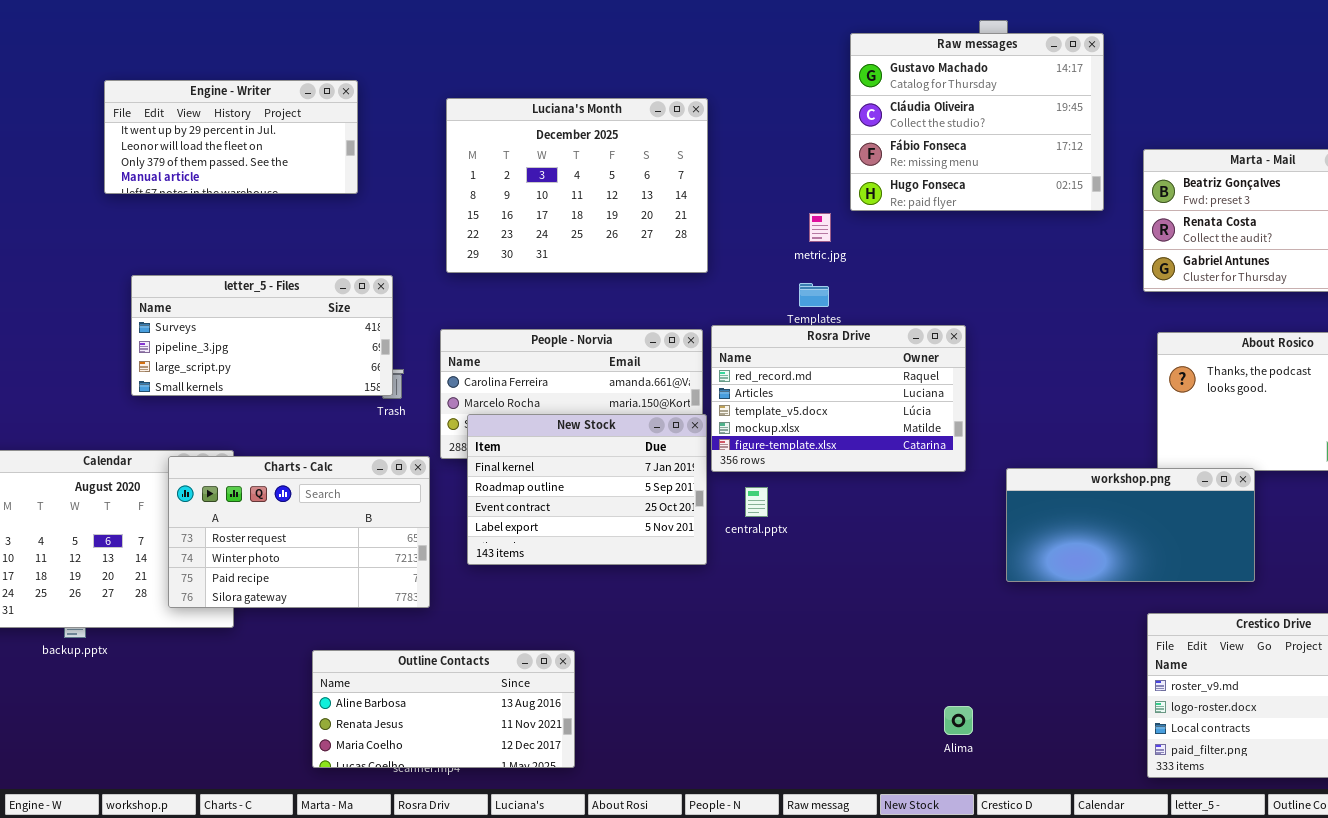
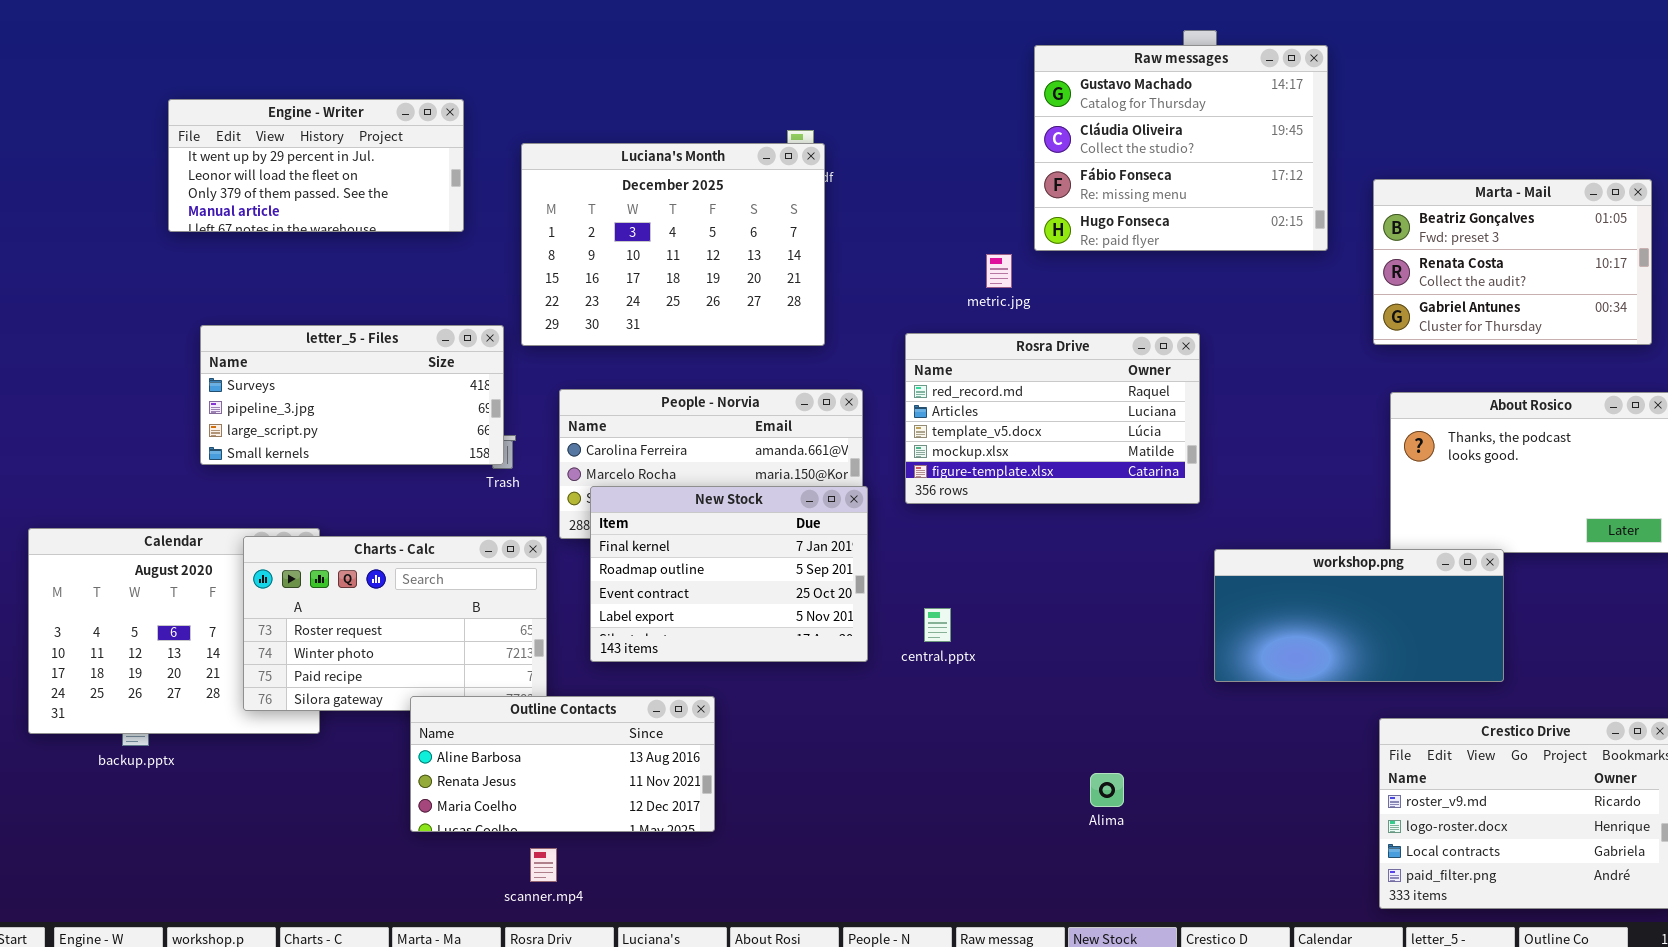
Luciana's Month: [446,98,708,273] -> [521,143,825,346], moved
Rosra Drive: [711,325,966,472] -> [905,333,1200,504], moved
central.pptx: [745,487,768,517] -> [924,608,951,642], moved
Outline Contacts: [312,650,575,768] -> [410,696,715,832], moved
Alima: [944,706,973,735] -> [1090,773,1124,807], moved

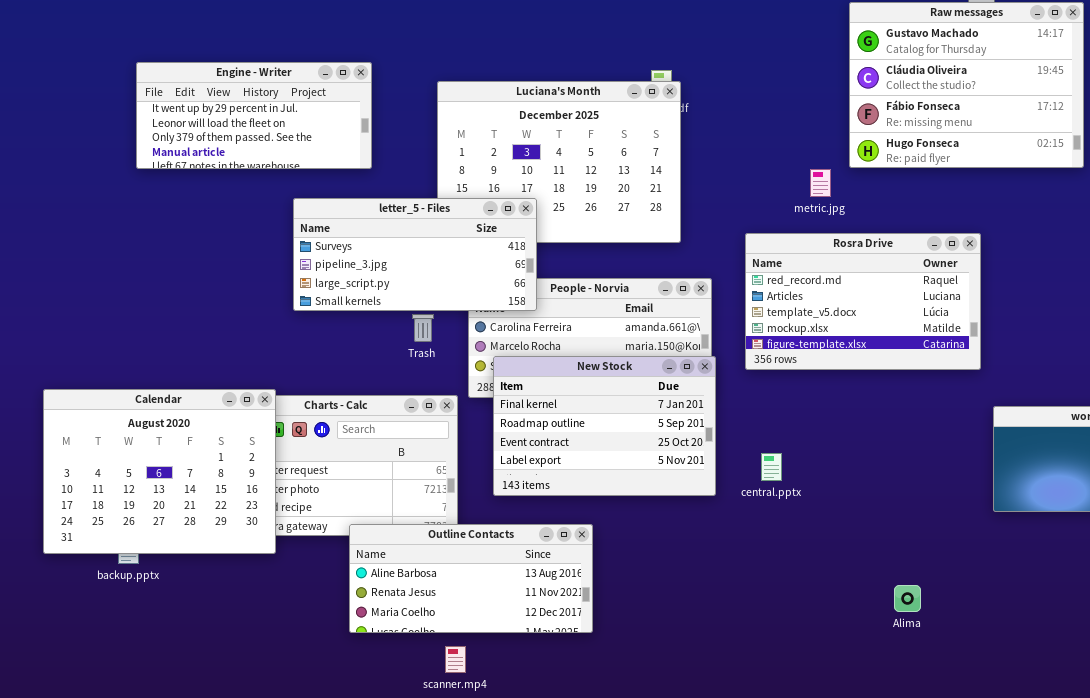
Engine - Writer: [168,99,464,232] -> [136,62,372,169], moved
letter_5 - Files: [200,325,504,465] -> [293,198,537,311], moved
Calendar: [28,528,320,734] -> [43,389,276,554], raised

